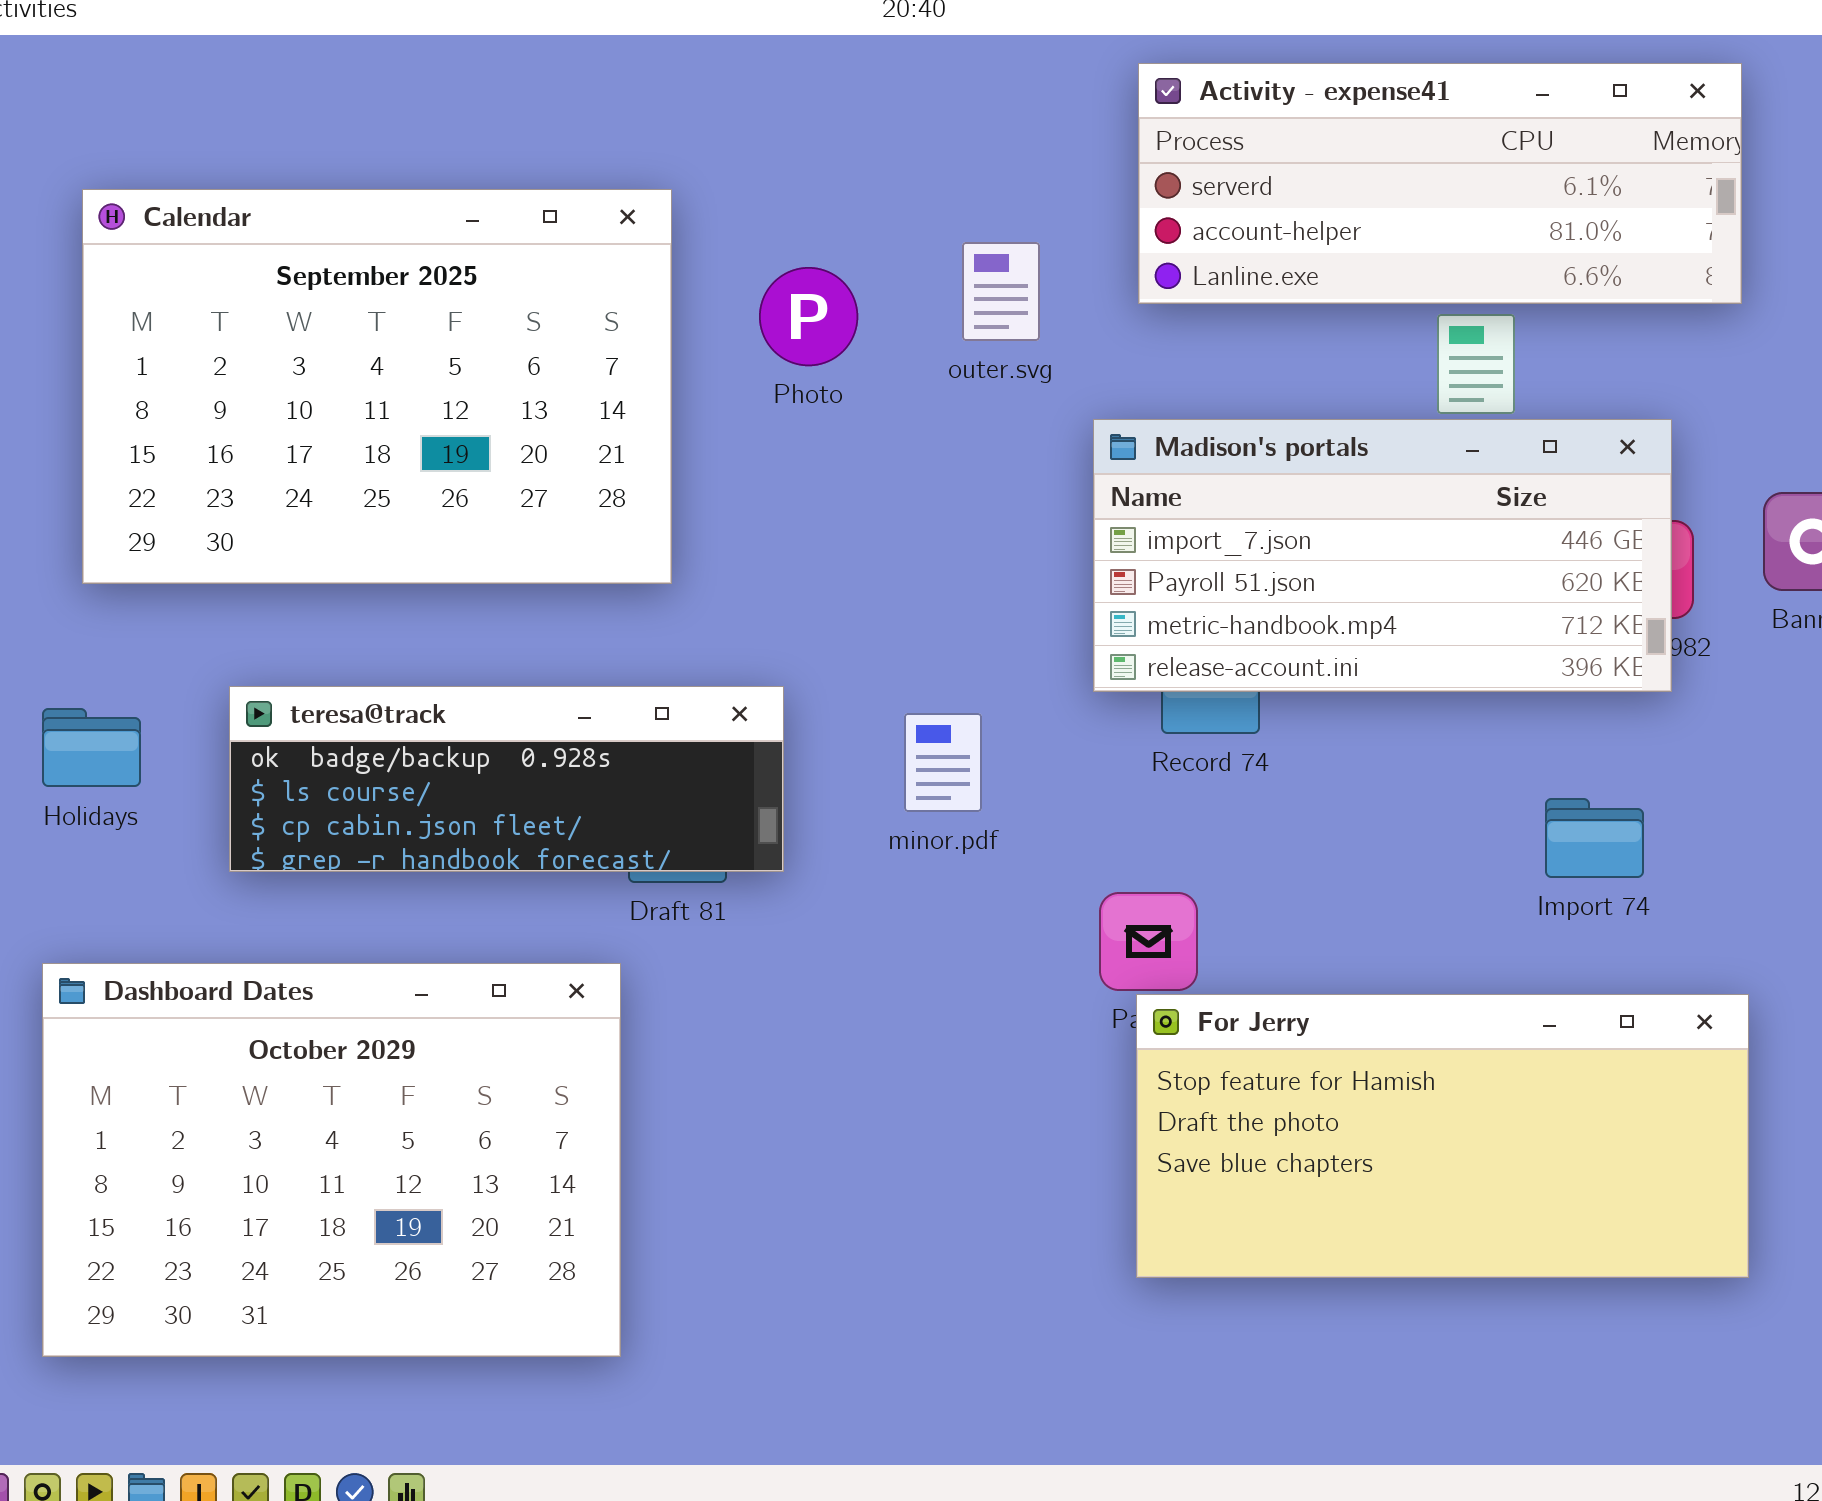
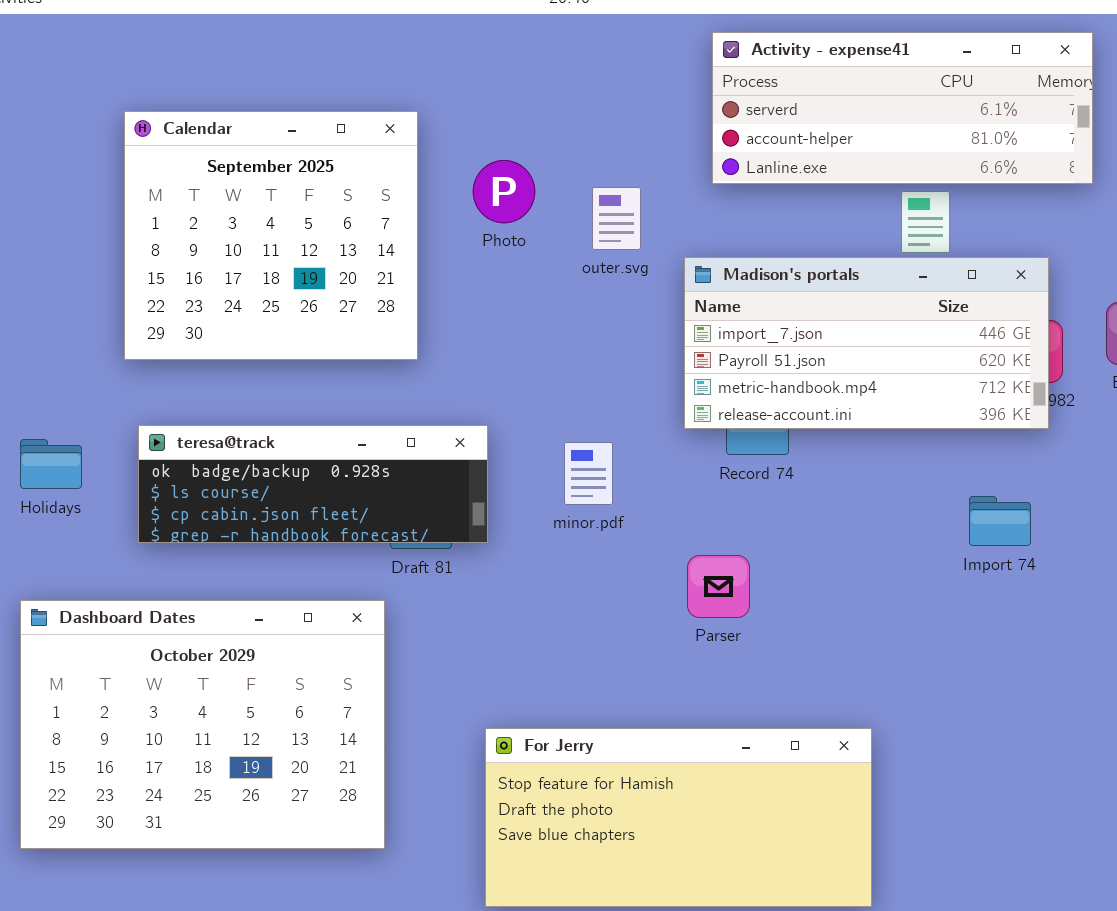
Calendar: [82,189,672,584] -> [124,111,418,360], resized
outer.svg: [962,242,1040,341] -> [592,187,641,250], moved
For Jerry: [1136,994,1749,1278] -> [485,728,872,907], moved

